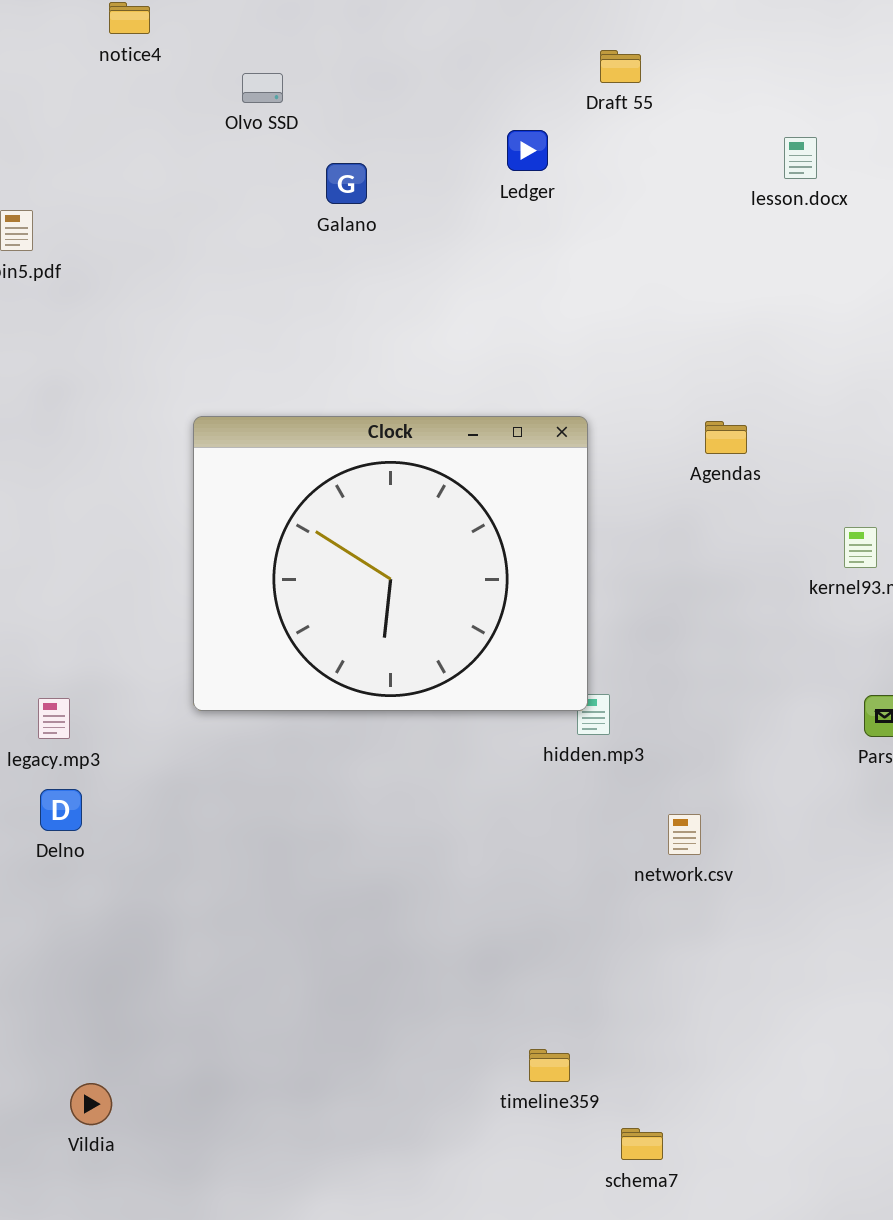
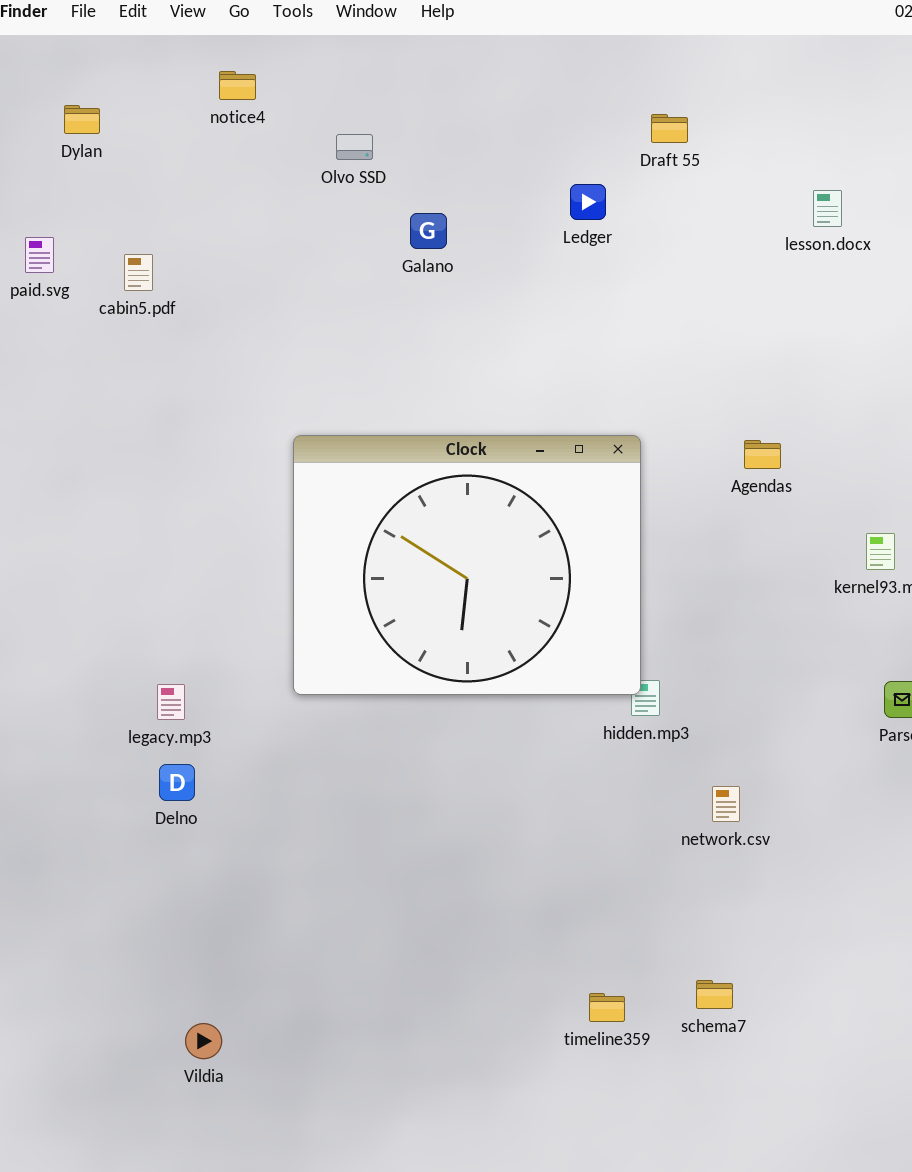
schema7: [621,1128,663,1160] -> [696,980,733,1009], moved

